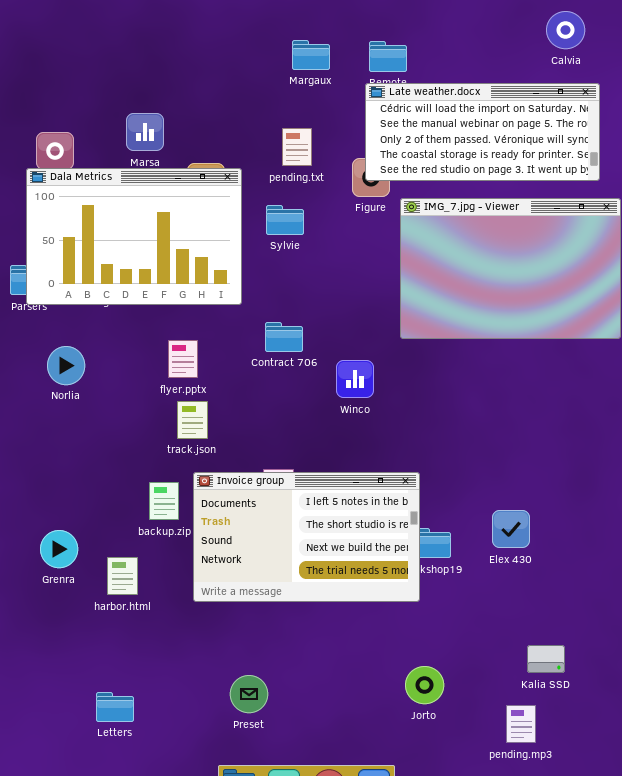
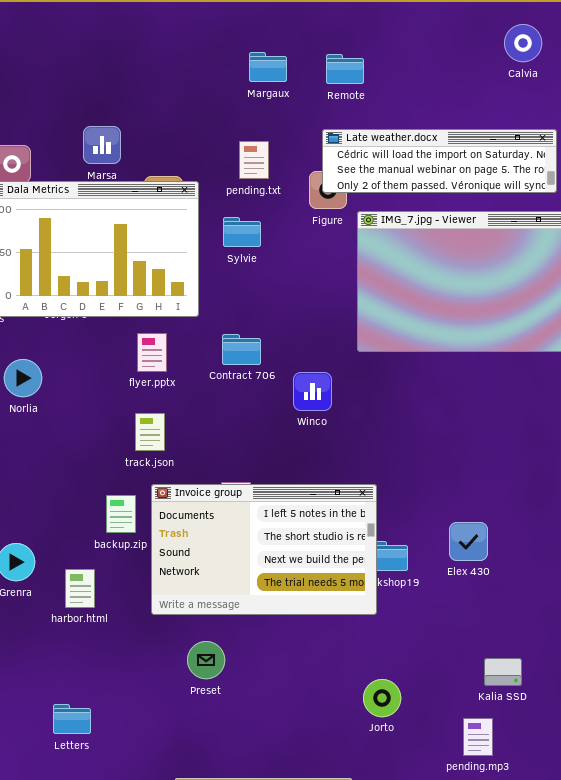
Late weather.docx: [365,83,600,181] -> [322,129,557,193], resized
flyer.pptx: [168,340,198,378] -> [137,333,167,372], moved
Preset: [230,675,268,713] -> [187,641,225,679], moved

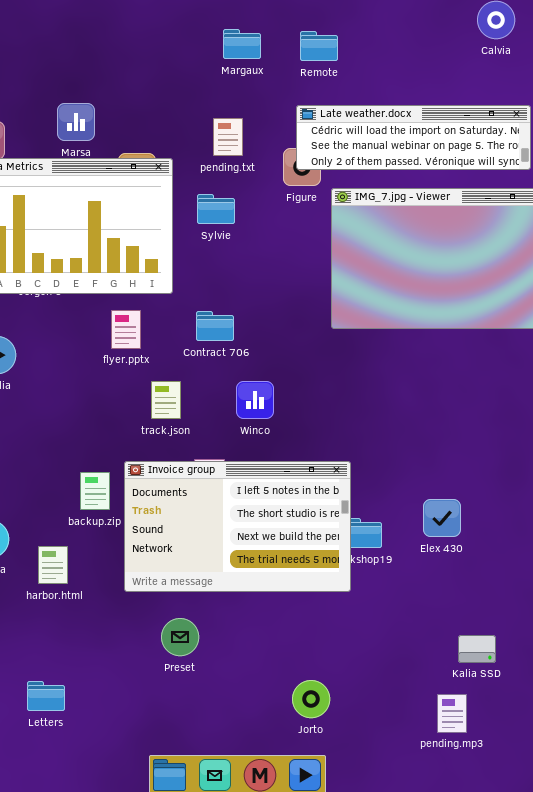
Winco: [293,372,332,411] -> [236,381,274,419], moved
track.json: [135,413,165,451] -> [151,381,181,419], moved
Jorto: [363,679,401,717] -> [292,680,330,718], moved

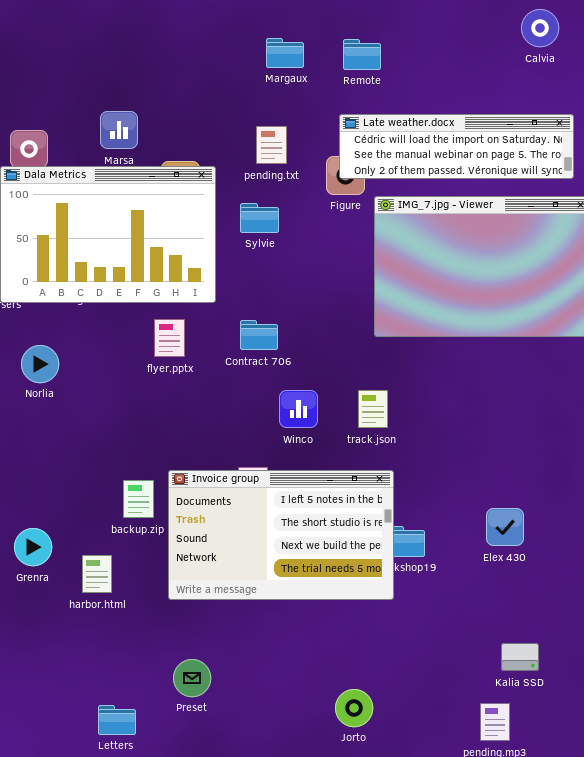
track.json: [151,381,181,419] -> [358,390,388,428], moved
Elex 430: [423,499,461,537] -> [486,508,524,546], moved
Preset: [161,618,199,656] -> [173,659,211,697], moved
Letters: [27,681,65,711] -> [98,705,136,735], moved

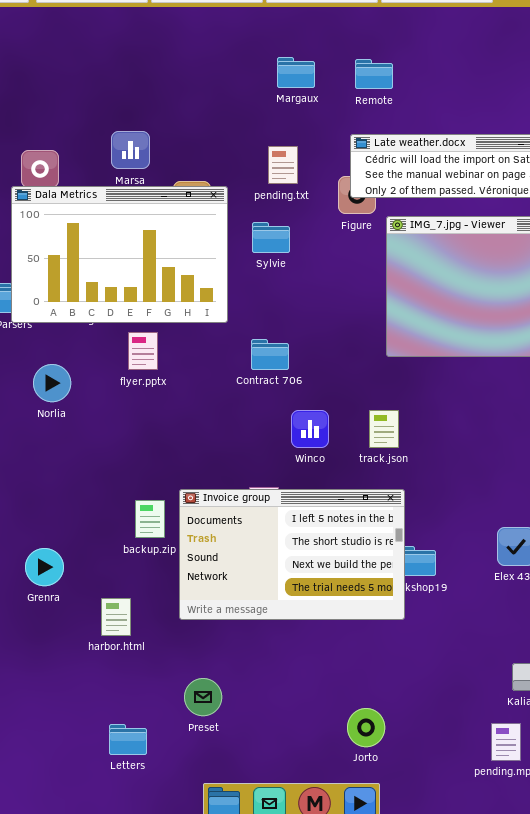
flyer.pptx: [154,319,185,357] -> [128,332,158,370], moved
harbor.html: [82,555,112,593] -> [101,598,131,636], moved

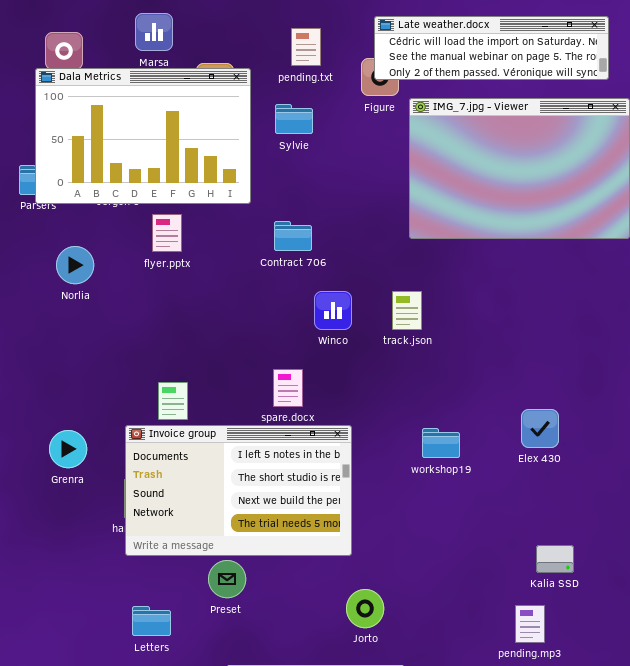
Invoice group: [179,489,405,620] -> [125,425,352,556], moved
Jorto: [347,708,385,747] -> [346,589,384,628], moved

